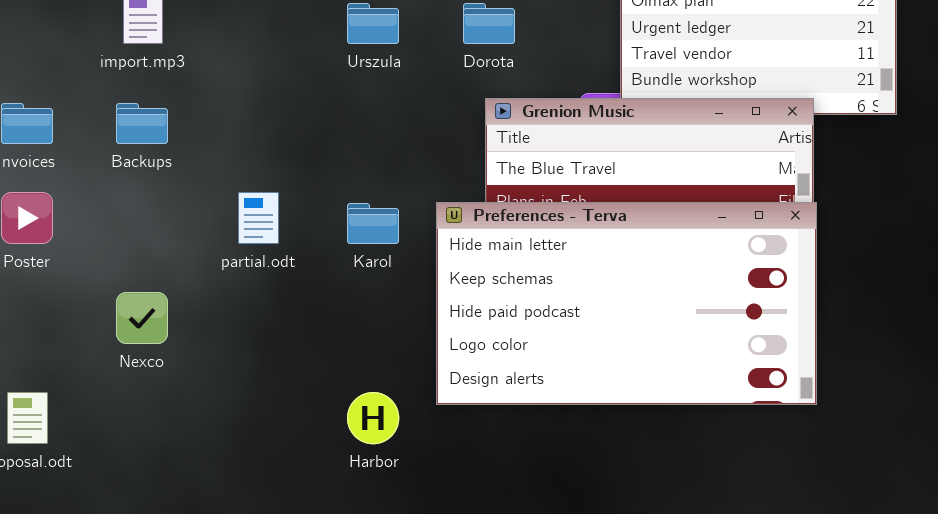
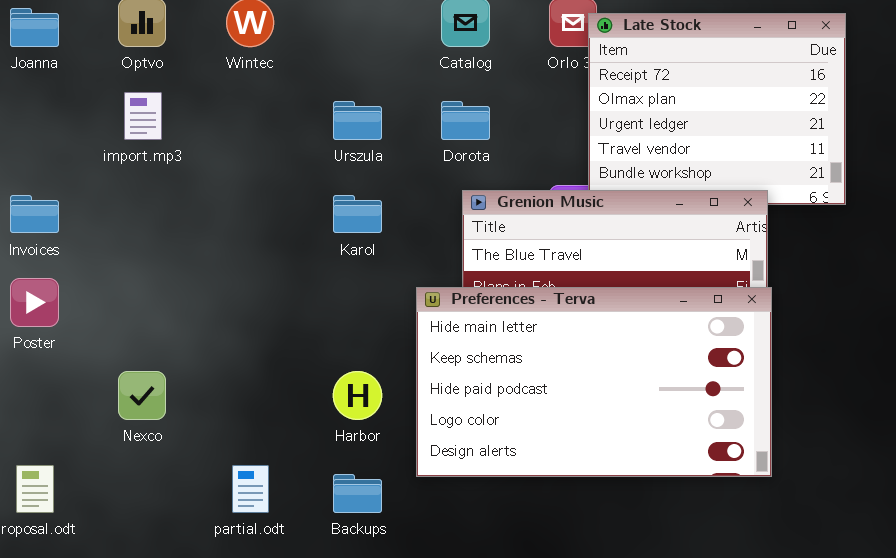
Backups: [116,103,168,144] -> [333,474,382,513], moved
partial.odt: [238,192,279,244] -> [232,465,269,513], moved
Karol: [347,203,399,244] -> [333,195,382,233], moved
Harbor: [347,392,399,444] -> [333,371,382,420], moved

